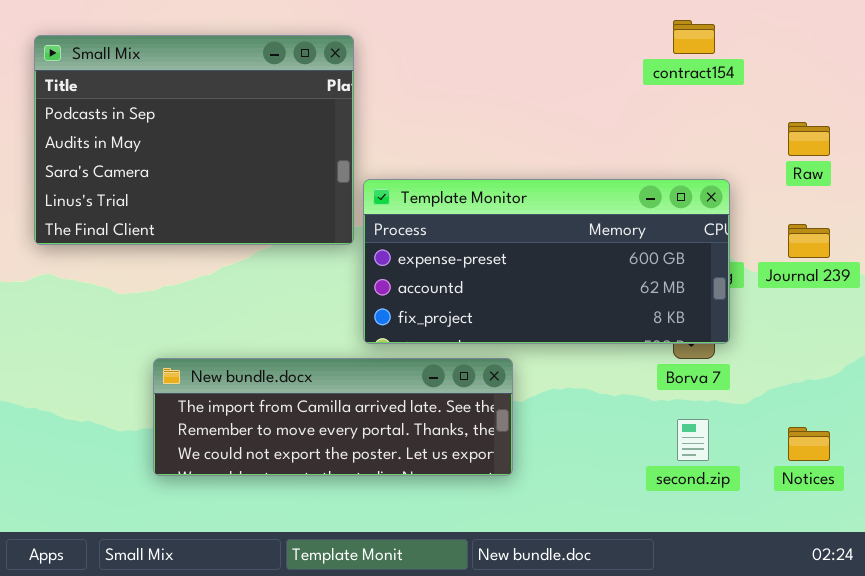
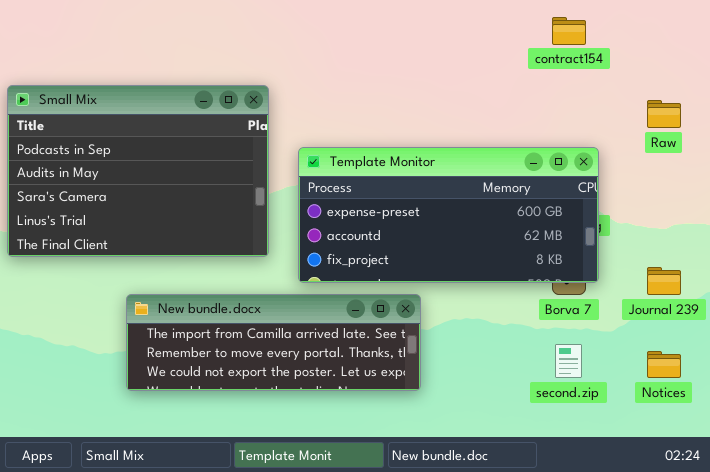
Small Mix: [34,35,354,245] -> [7,85,269,257], moved
Journal 239: [788,224,830,258] -> [647,267,681,295], moved

